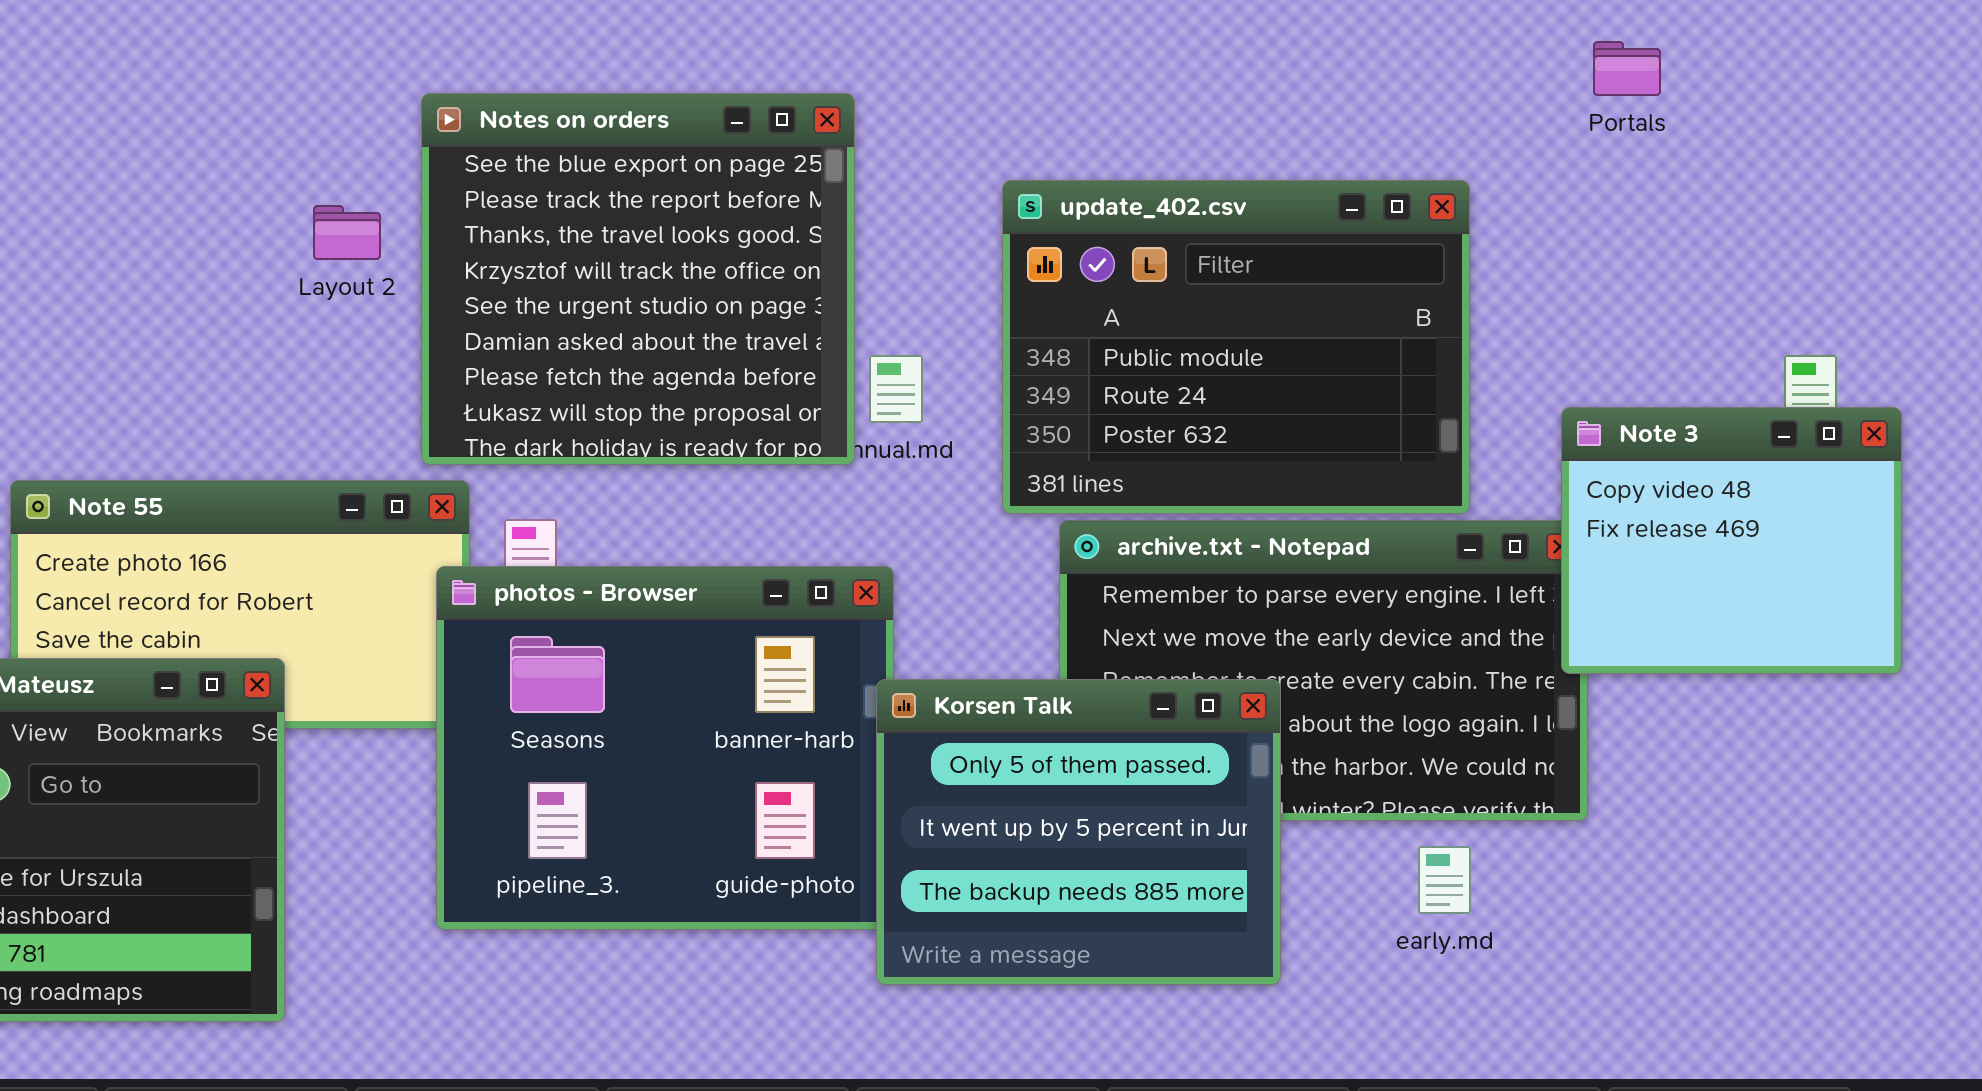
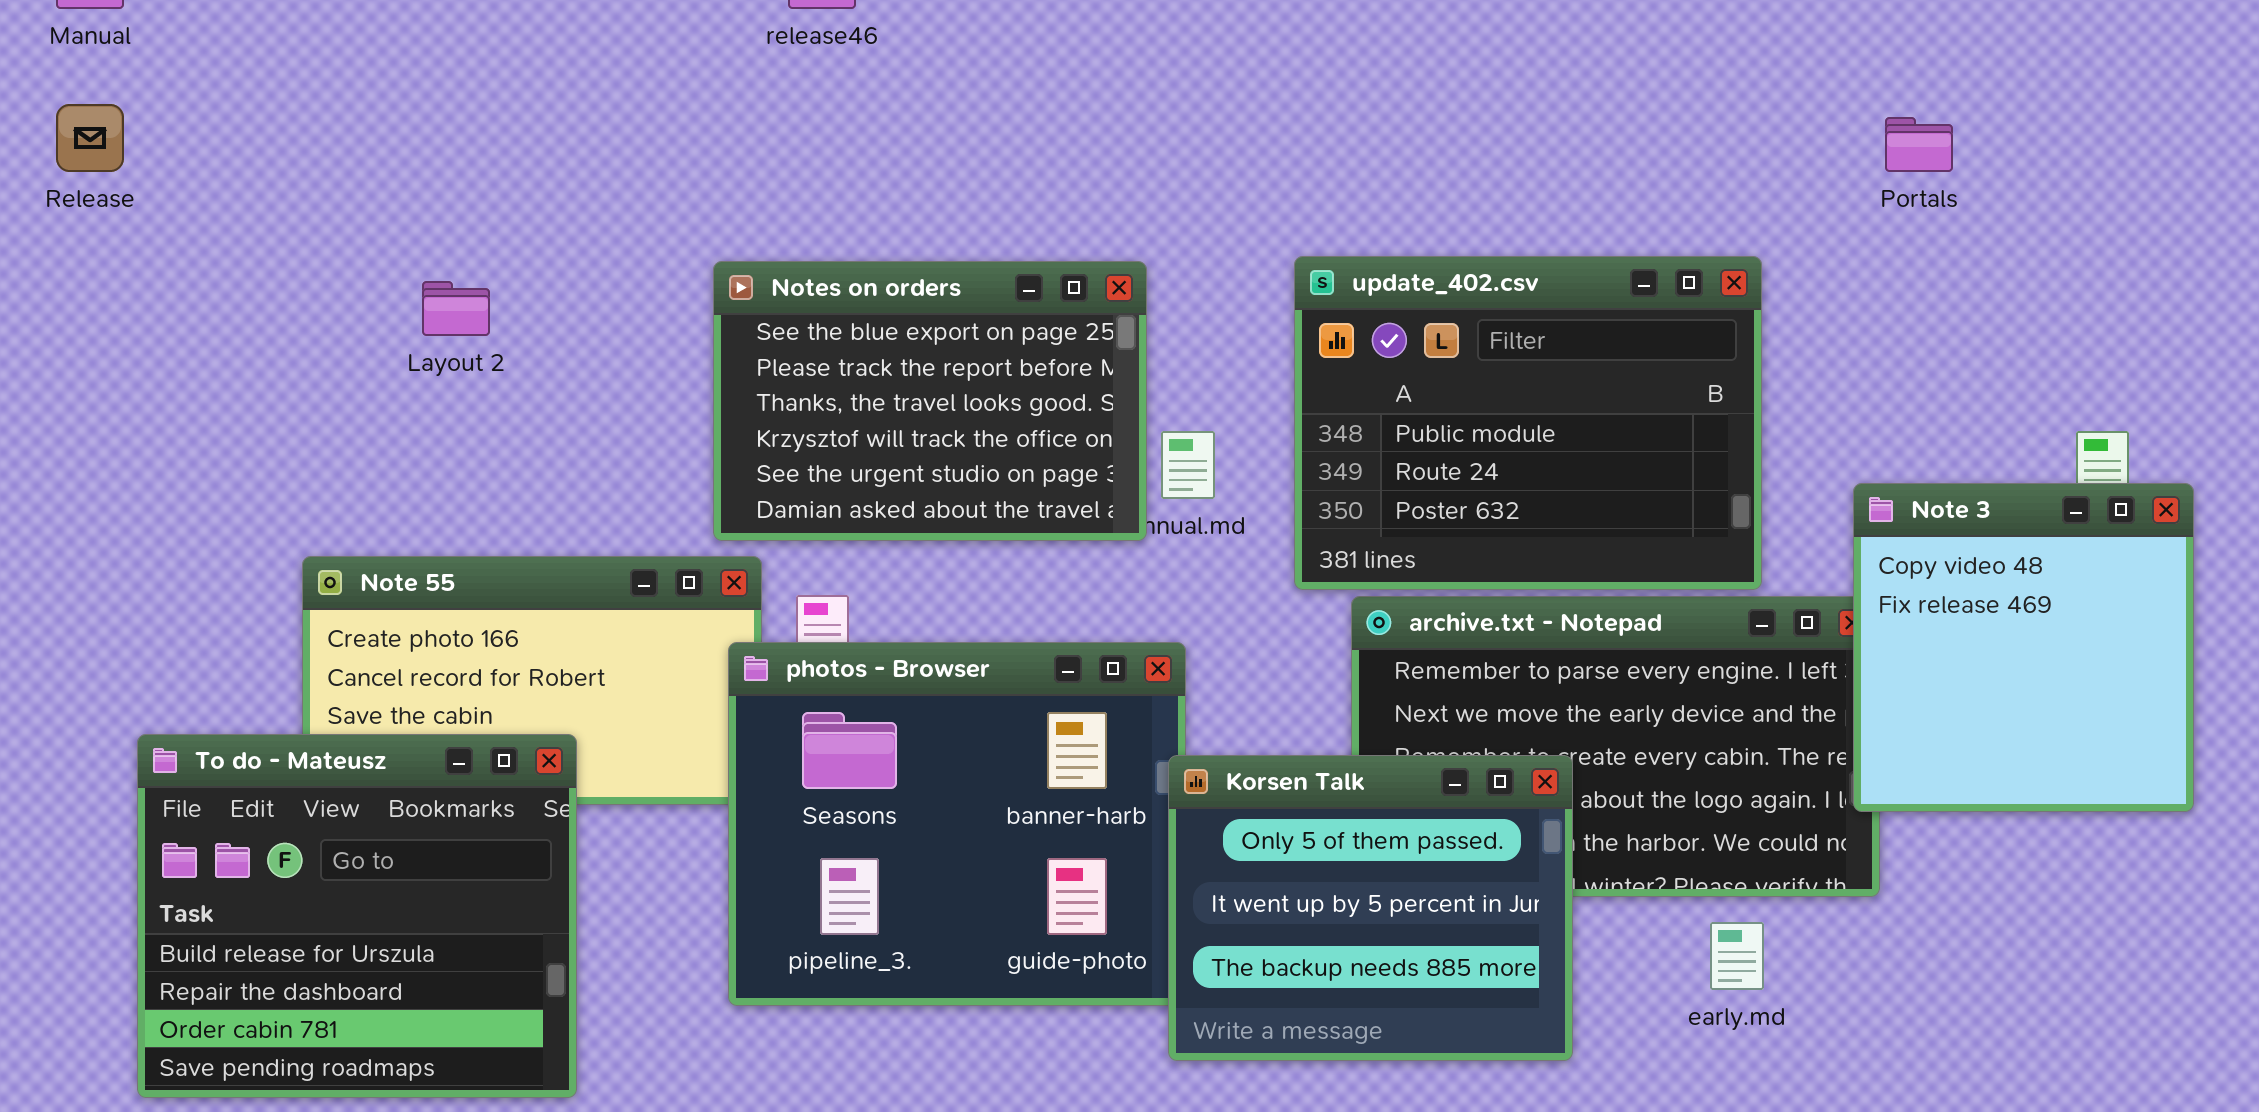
Notes on orders: [421,93,855,465] -> [713,261,1147,541], resized
Layout 2: [313,205,381,260] -> [422,281,490,336], moved
Note 3: [1561,407,1902,674] -> [1853,483,2194,812], resized

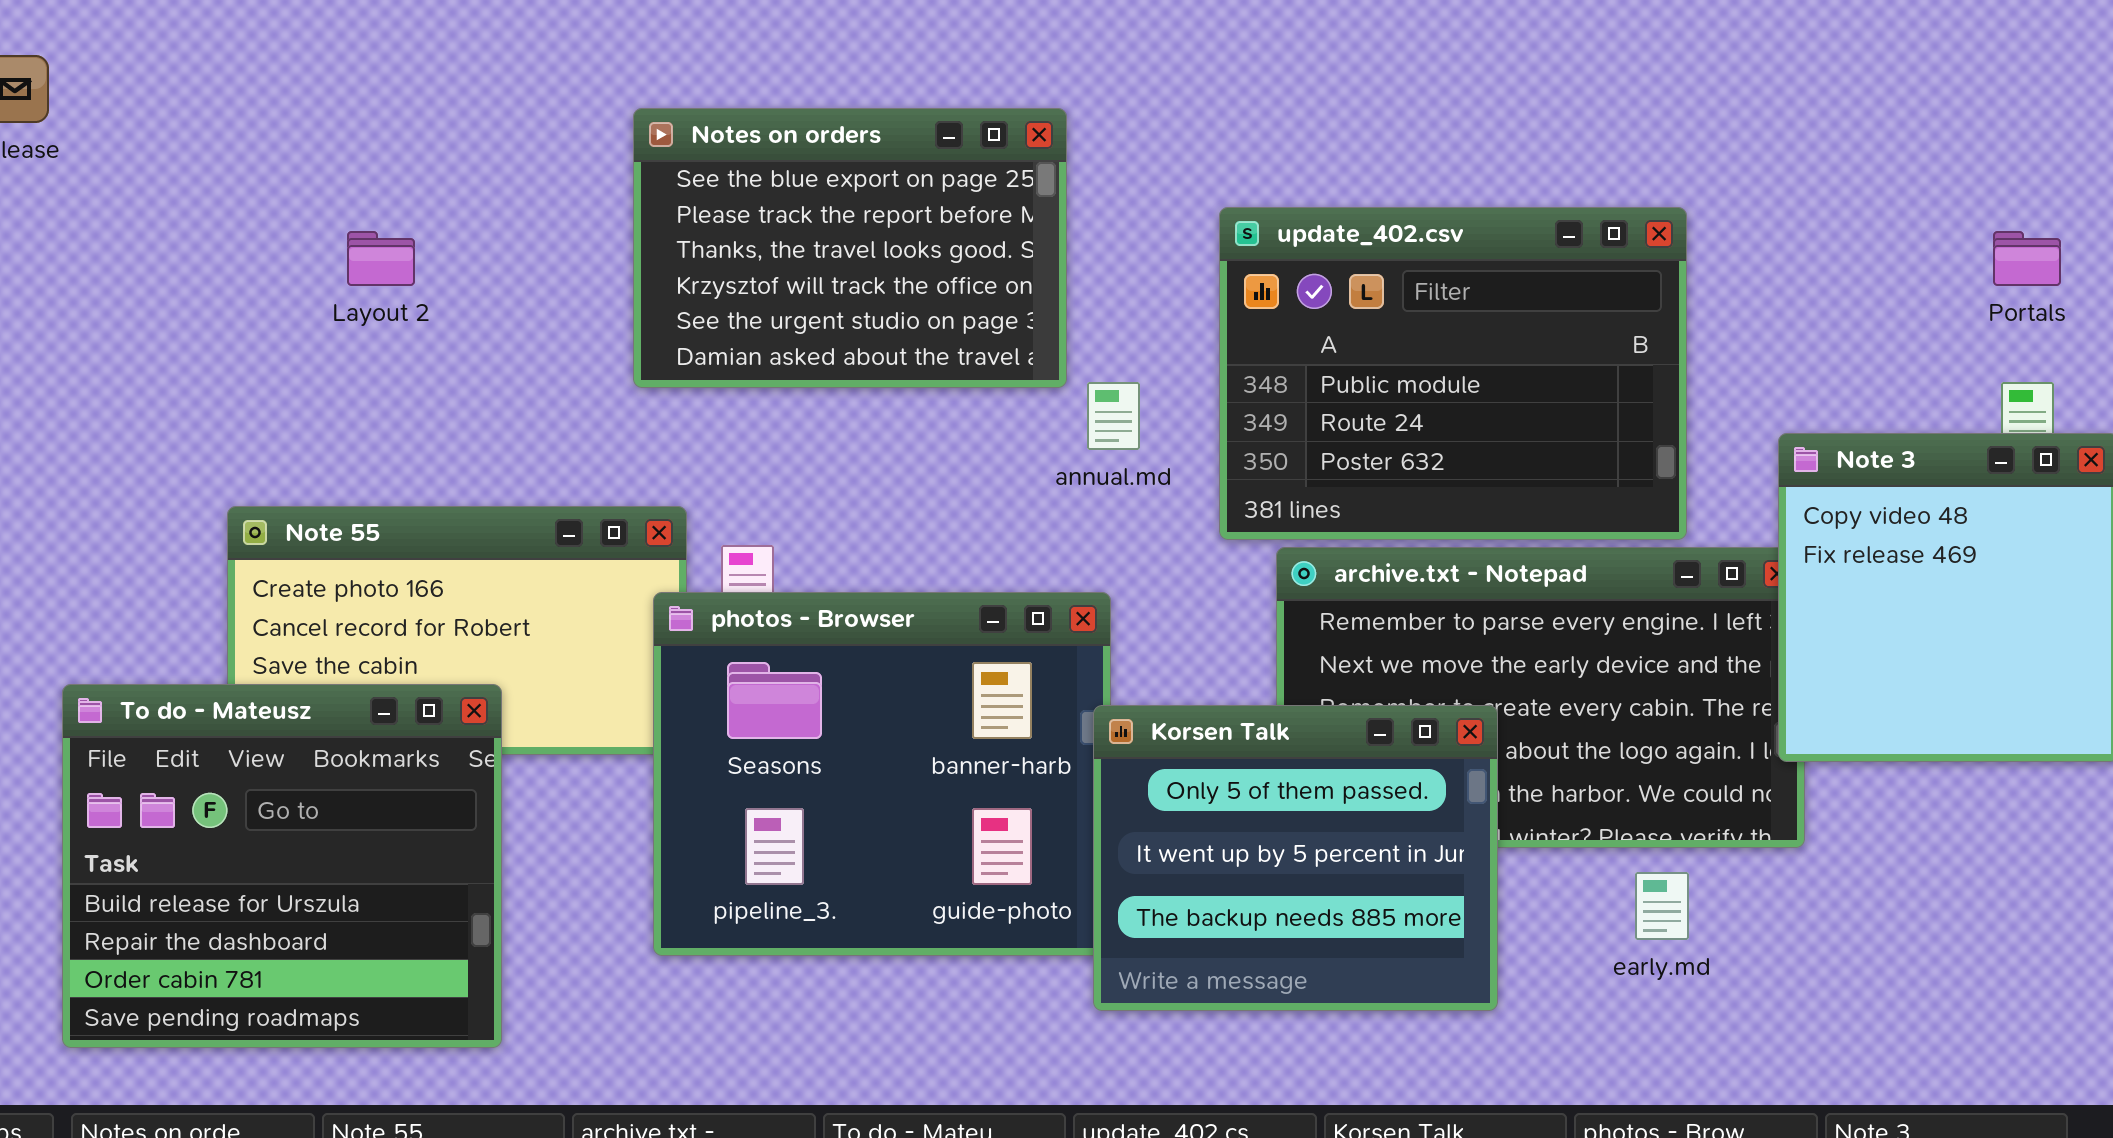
Portals: [1885,117,1953,172] -> [1993,231,2061,286], moved
Notes on orders: [713,261,1147,541] -> [633,108,1067,388], moved

